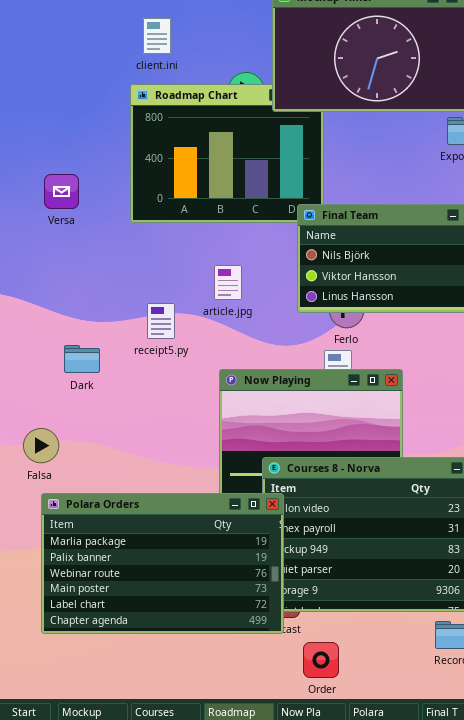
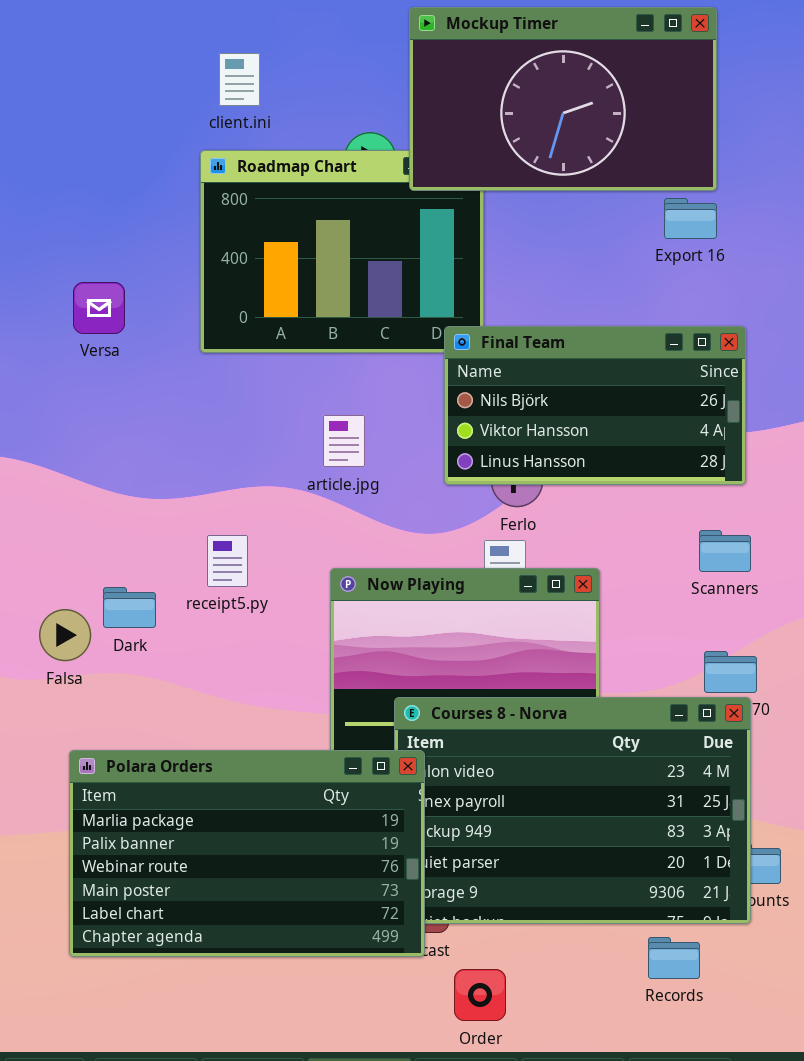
receipt5.py: [147,303,175,339] -> [207,535,248,587], moved
Dark: [64,345,100,373] -> [103,587,156,628], moved
Falsa: [23,428,59,463] -> [39,609,91,661], moved

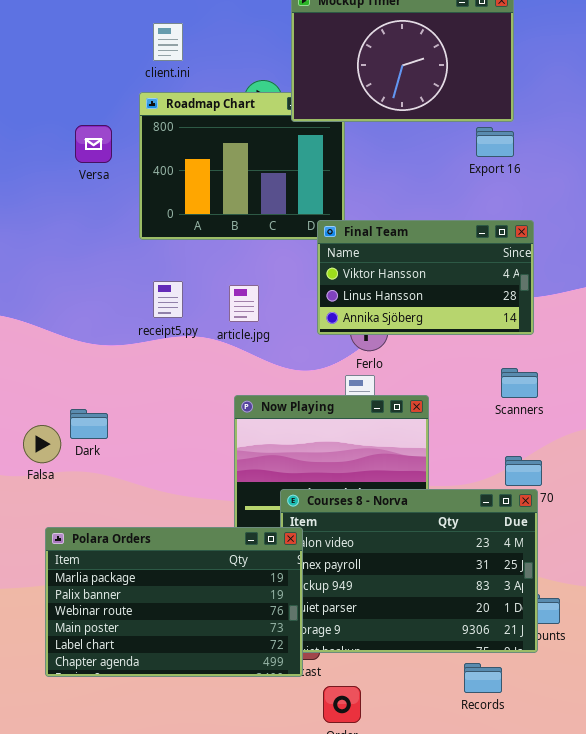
Versa: [73,282,125,334] -> [75,125,112,163], moved
Final Team: [444,326,746,485] -> [317,220,534,335], scrolled down 1 row
receipt5.py: [207,535,248,587] -> [153,281,183,318], moved

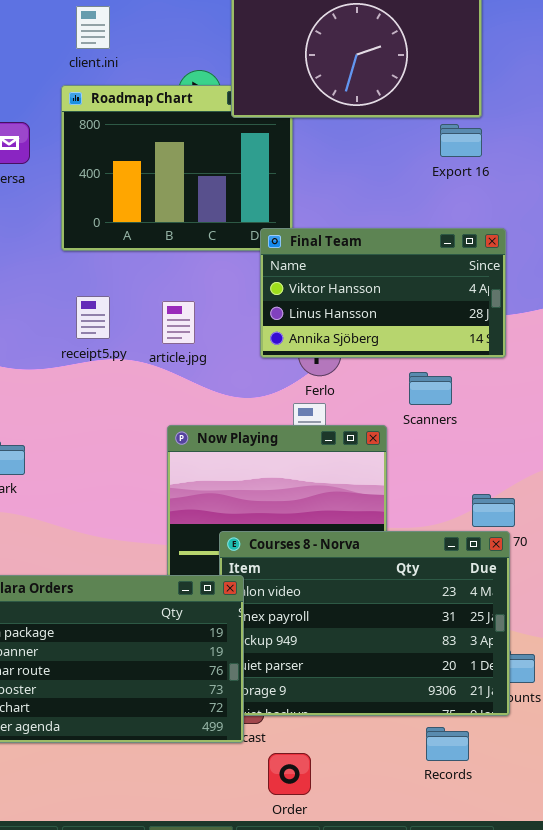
Scanners: [501,368,538,398] -> [409,372,452,405], moved

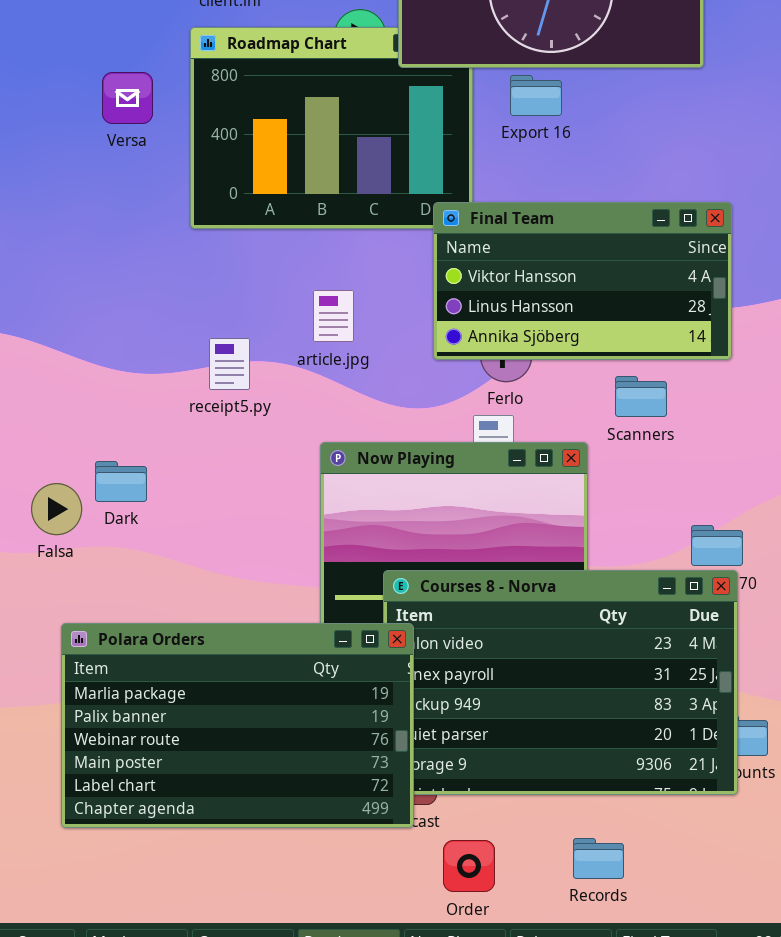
Export 16: [440,124,482,157] -> [510,75,562,116], moved
receipt5.py: [76,296,110,339] -> [209,338,250,390], moved
Records: [426,727,469,761] -> [573,838,624,879], moved

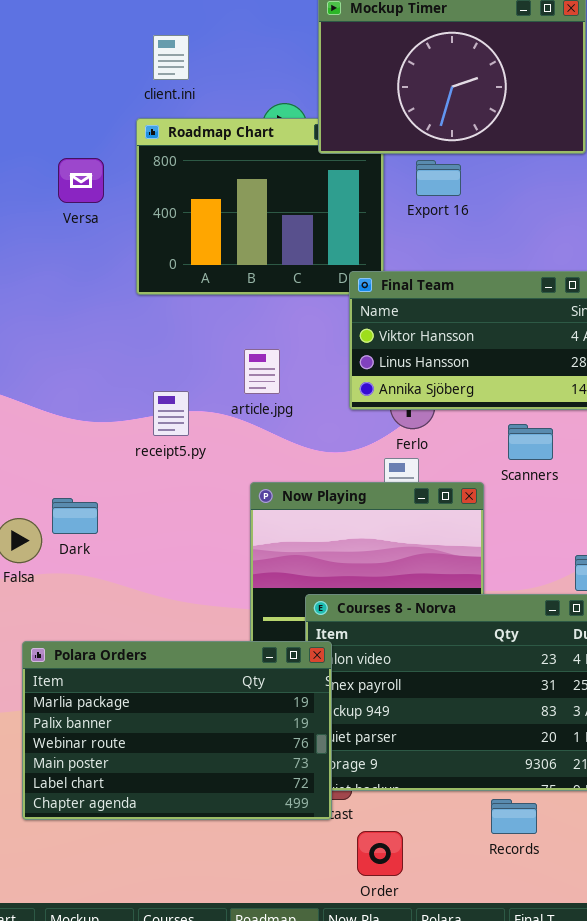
Records: [573,838,624,879] -> [491,799,537,834], moved

